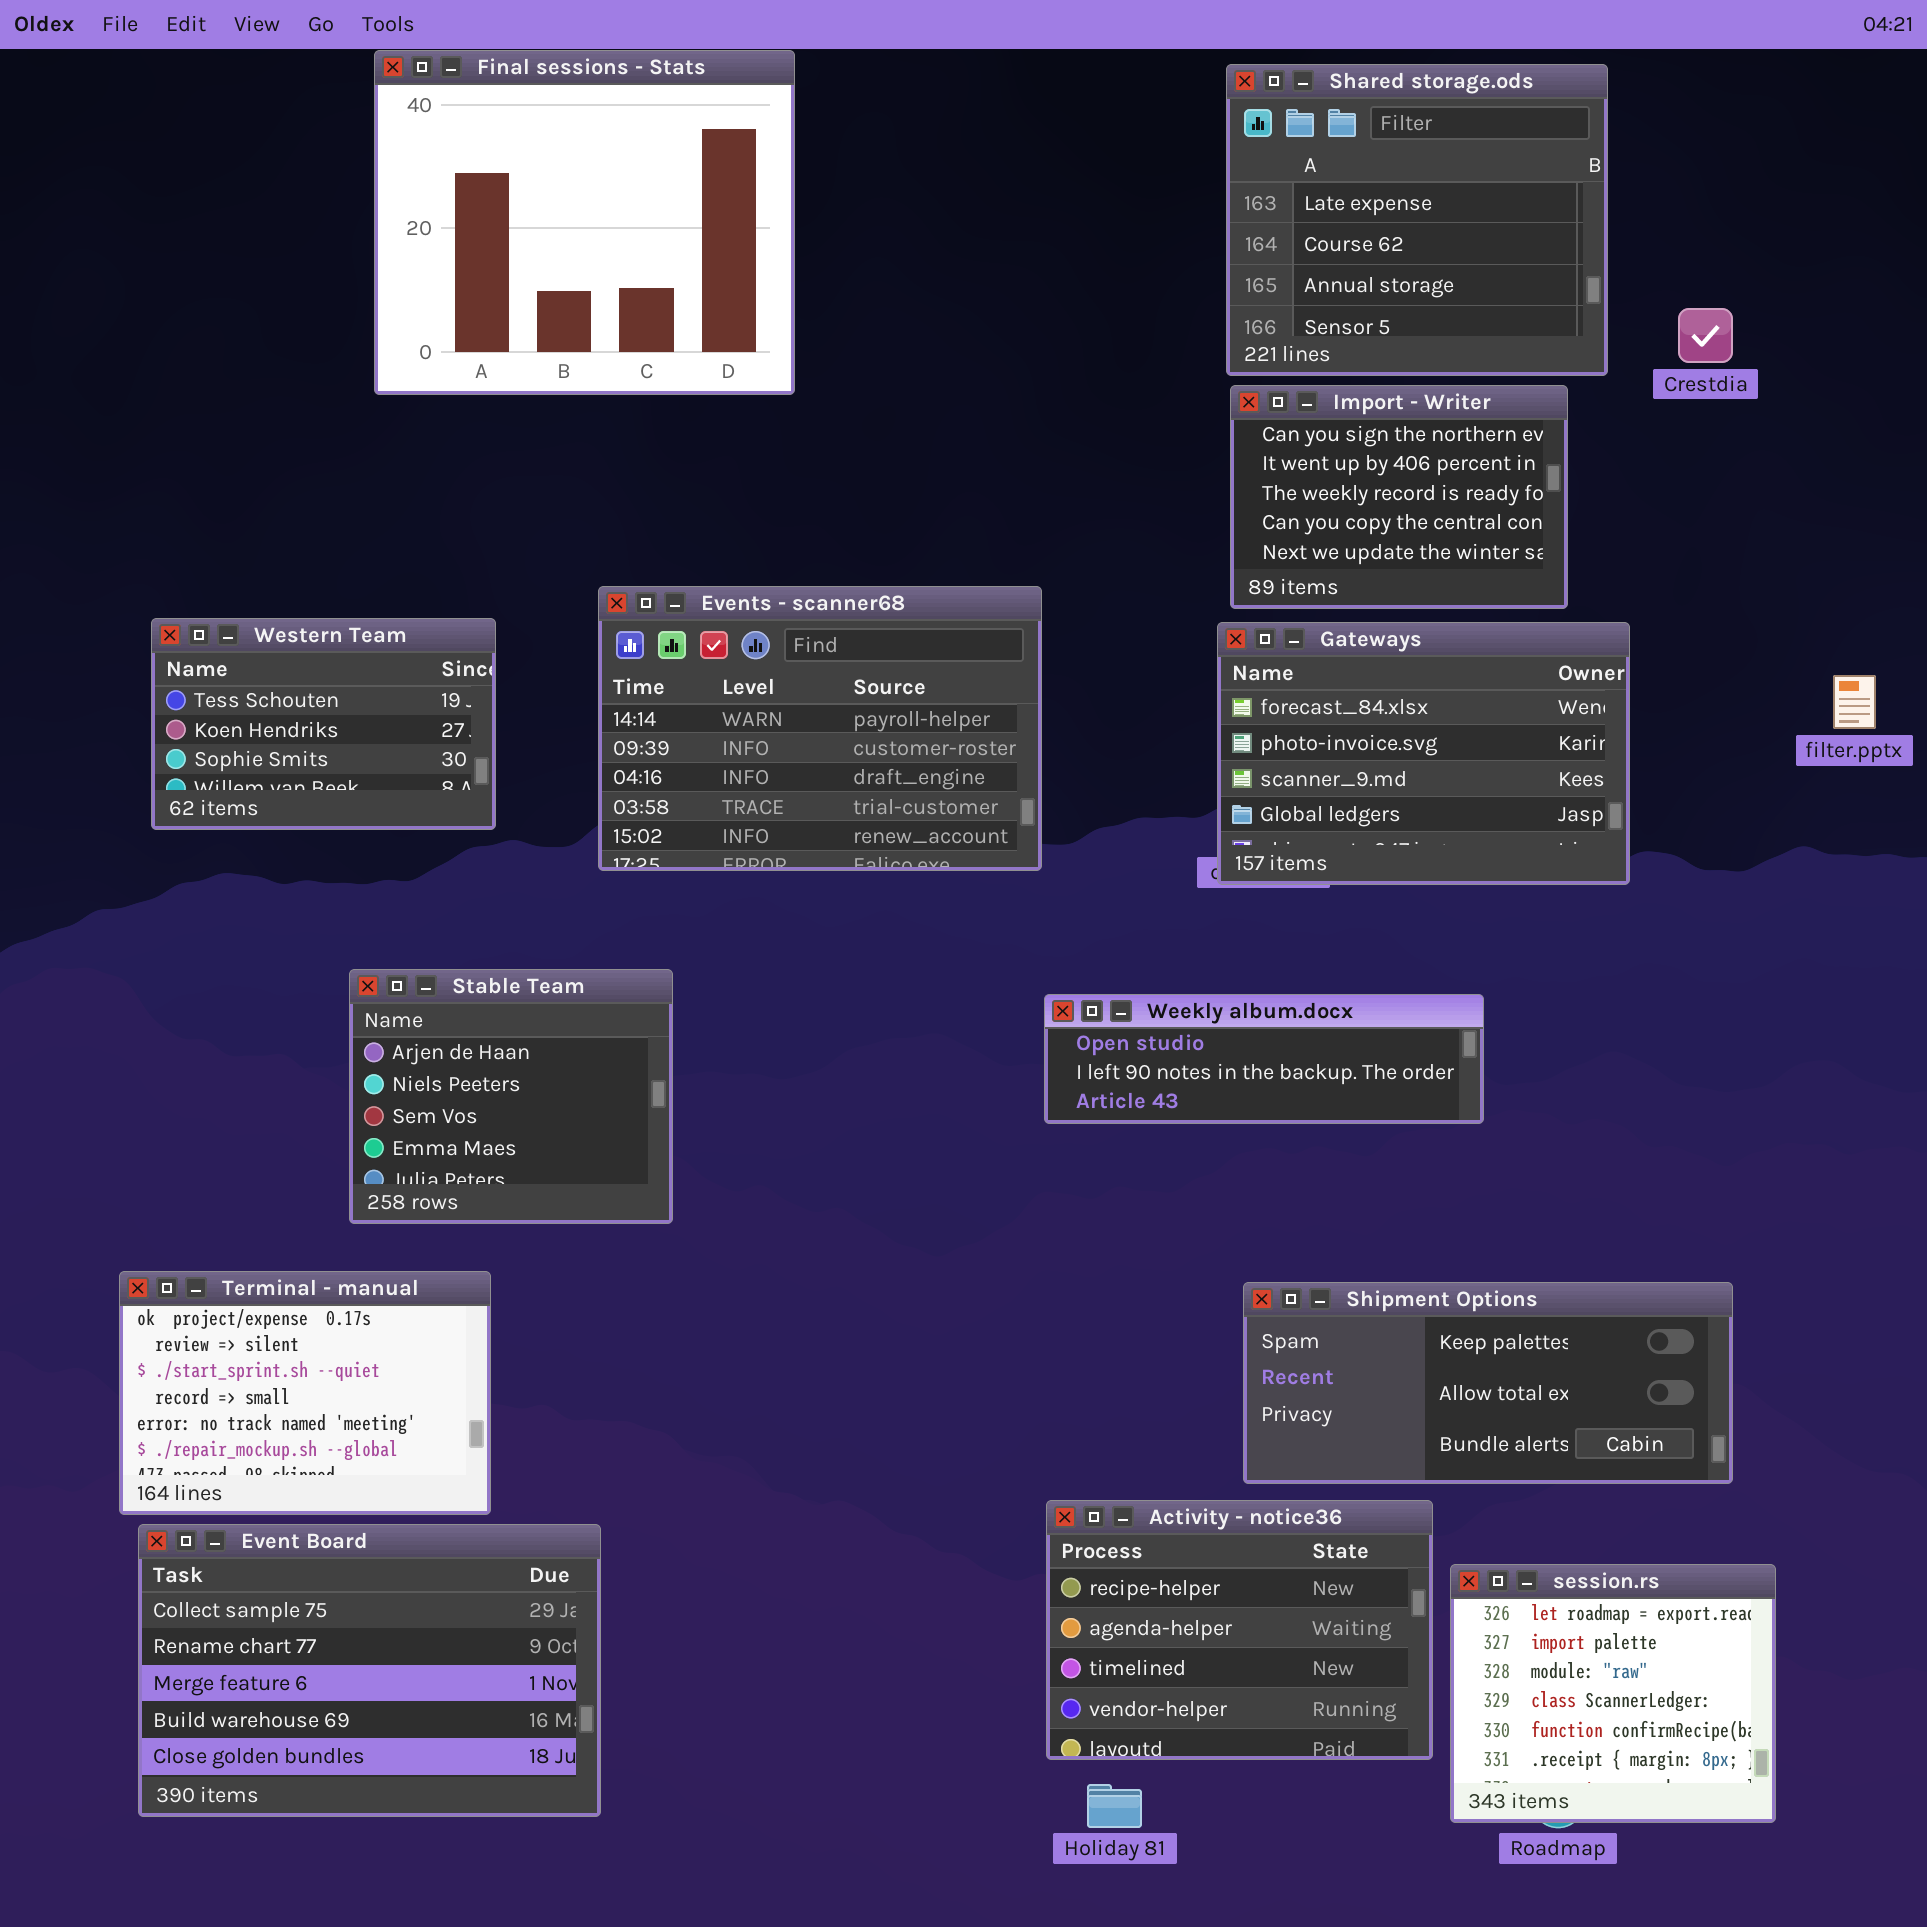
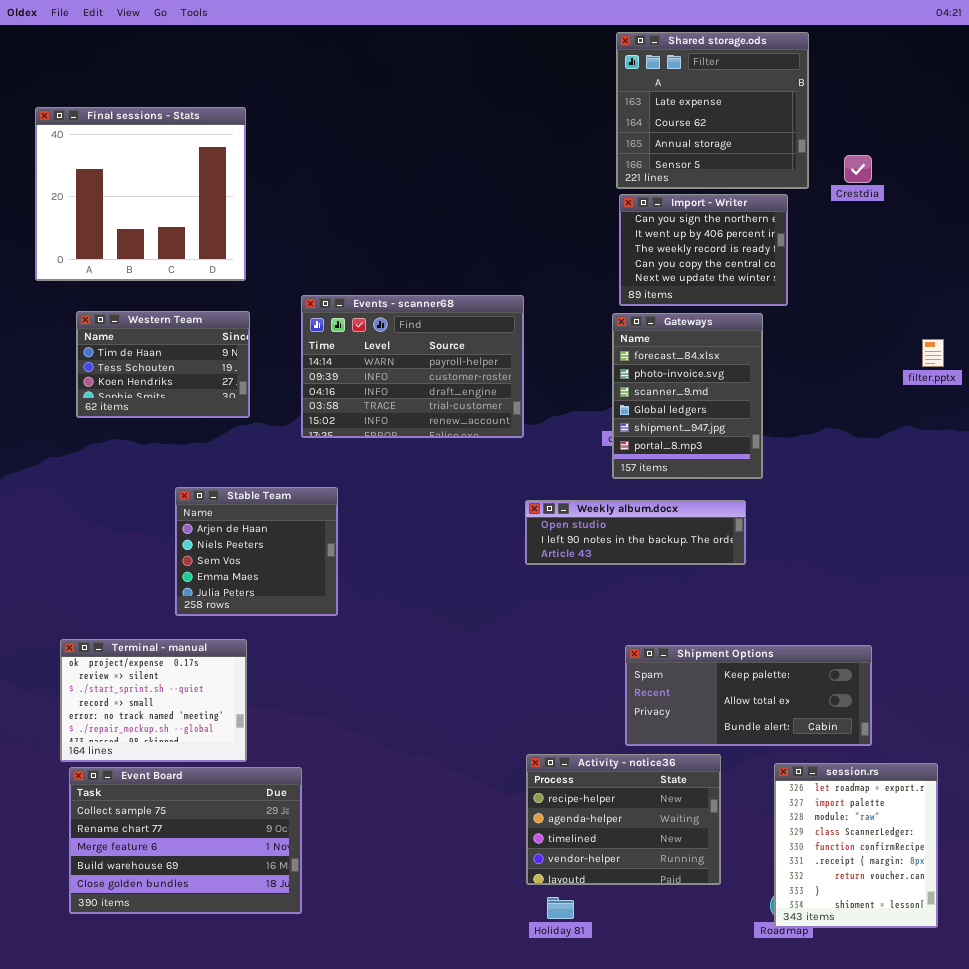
Final sessions - Stats: [374,50,795,395] -> [35,107,246,281], moved
Western Team: [151,618,496,830] -> [76,311,250,418], scrolled up 1 row
Gateways: [1217,622,1630,885] -> [612,313,763,479], resized
session.rs: [1450,1564,1776,1823] -> [774,763,938,928], moved, resized

